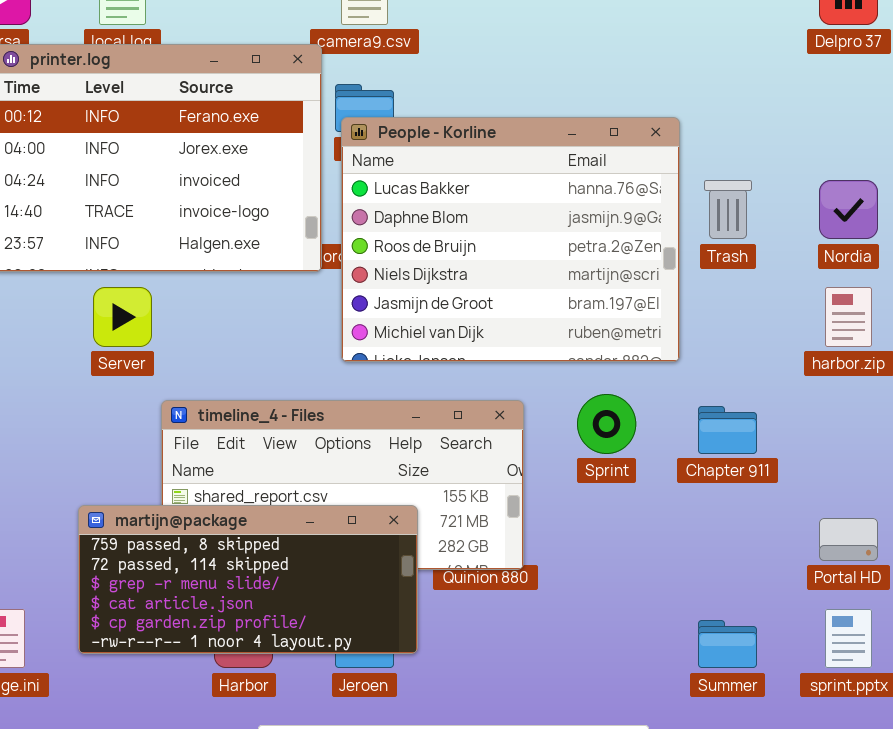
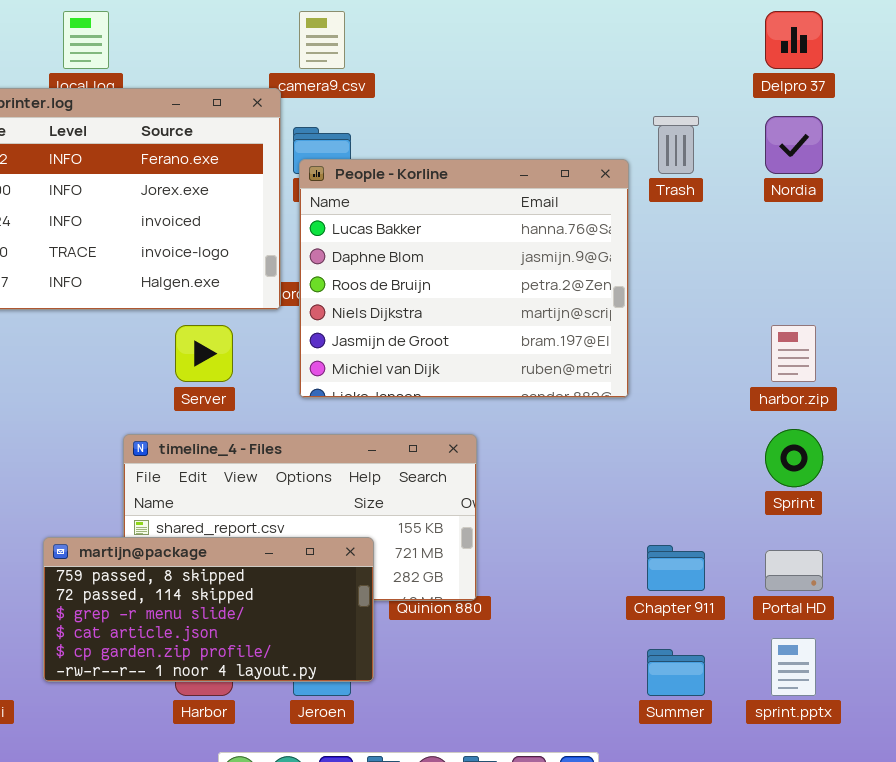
Trash: [704,180,752,239] -> [653,116,699,174], moved
Nordia: [819,180,878,239] -> [765,116,823,174], moved
Server: [93,287,152,347] -> [175,325,233,382], moved
Sprint: [577,394,636,454] -> [765,429,823,487], moved
Chapter 911: [698,406,757,454] -> [647,545,705,591], moved

